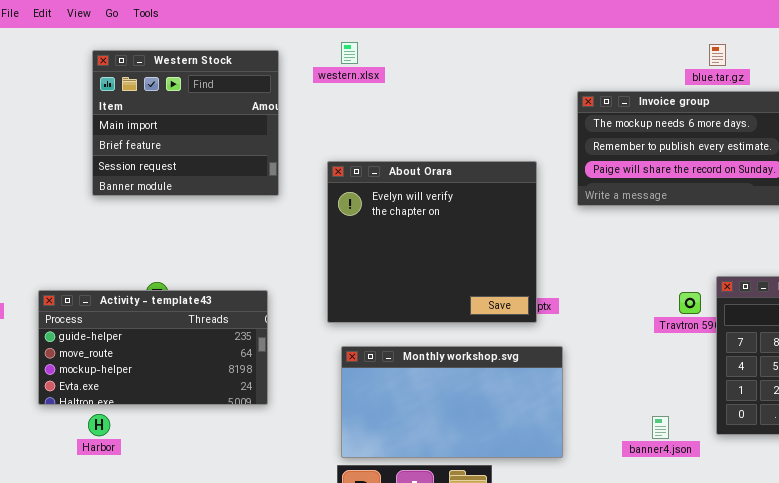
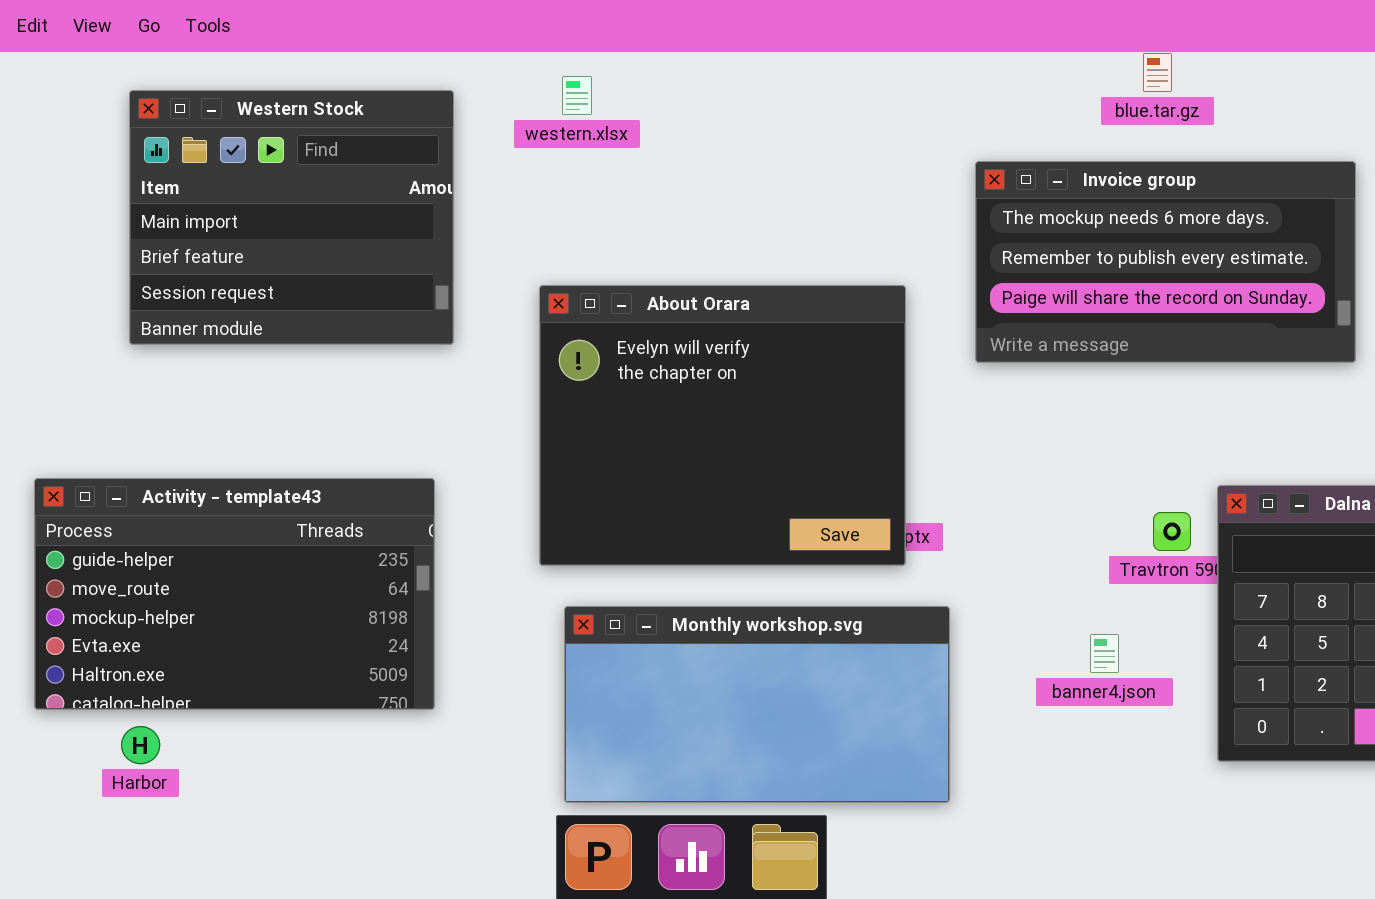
blue.tar.gz: [709,44,726,66] -> [1143,53,1172,92], moved
Activity - template43: [38,290,268,405] -> [34,478,435,710], resized
banner4.json: [652,416,669,439] -> [1090,634,1119,673], moved

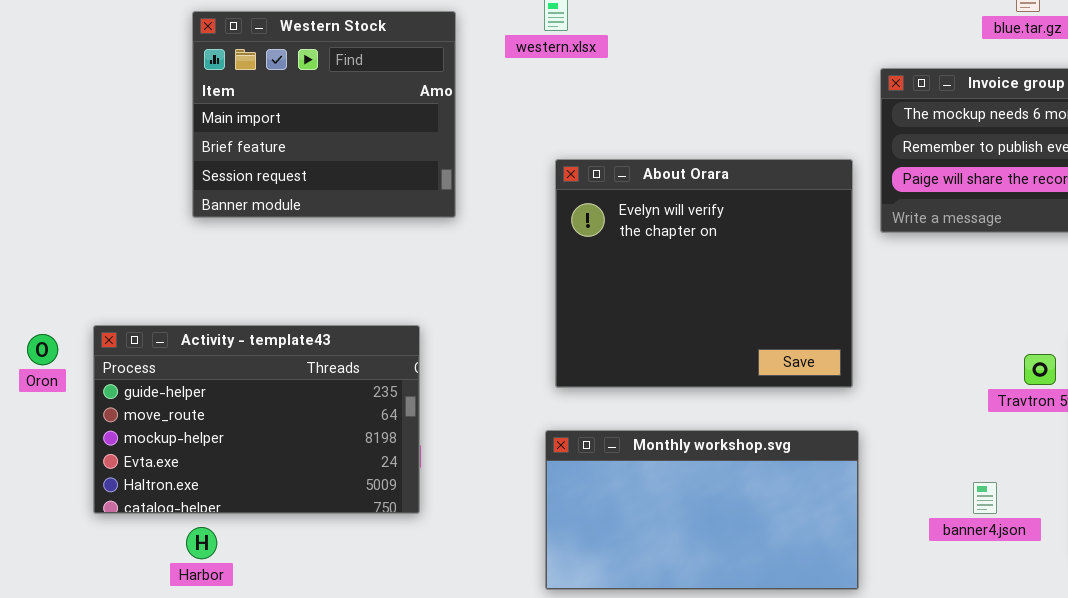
About Orara: [539,285,906,566] -> [555,159,853,388], moved
Activity - template43: [34,478,435,710] -> [93,325,420,514], moved
banner4.json: [1090,634,1119,673] -> [973,482,997,514], moved

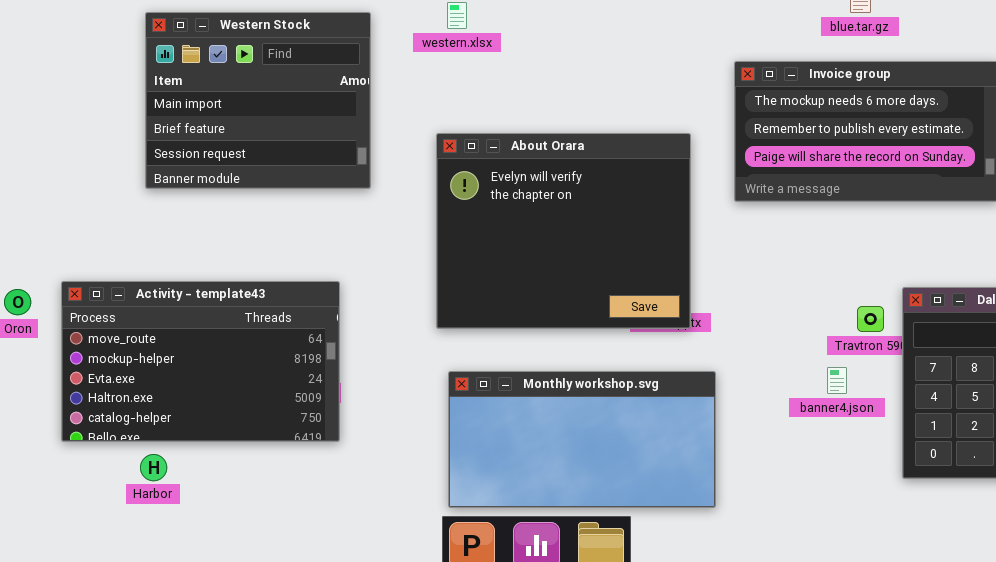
About Orara: [555,159,853,388] -> [436,133,691,329], moved
Activity - template43: [93,325,420,514] -> [61,281,340,442], scrolled down 1 row
banner4.json: [973,482,997,514] -> [827,367,847,394], moved

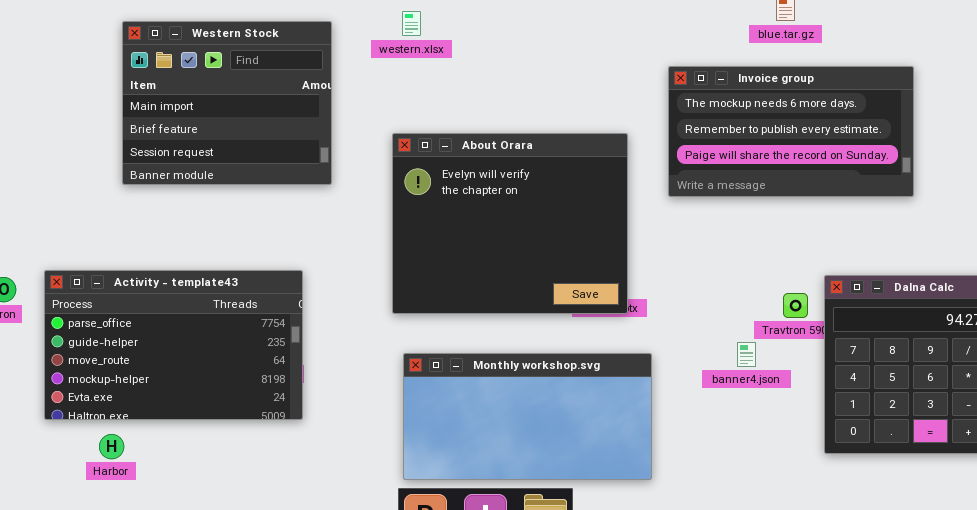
Activity - template43: [61,281,340,442] -> [44,270,303,420], scrolled up 2 rows
banner4.json: [827,367,847,394] -> [737,342,756,367], moved
Harbor: [140,454,167,481] -> [99,434,124,459], moved

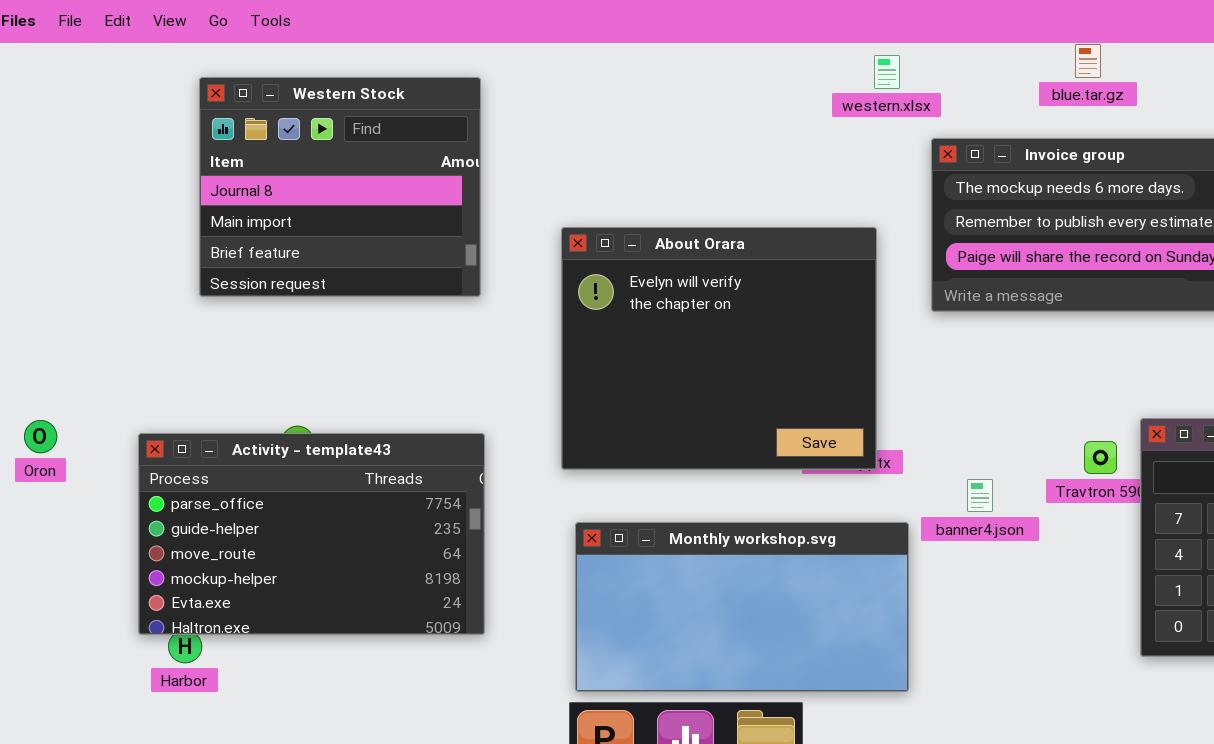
western.xlsx: [402,11,421,36] -> [874,55,900,89], moved
Western Stock: [122,21,332,185] -> [199,77,481,297], scrolled up 1 row
Activity - template43: [44,270,303,420] -> [138,433,485,635], moved
banner4.json: [737,342,756,367] -> [967,479,993,512], moved

